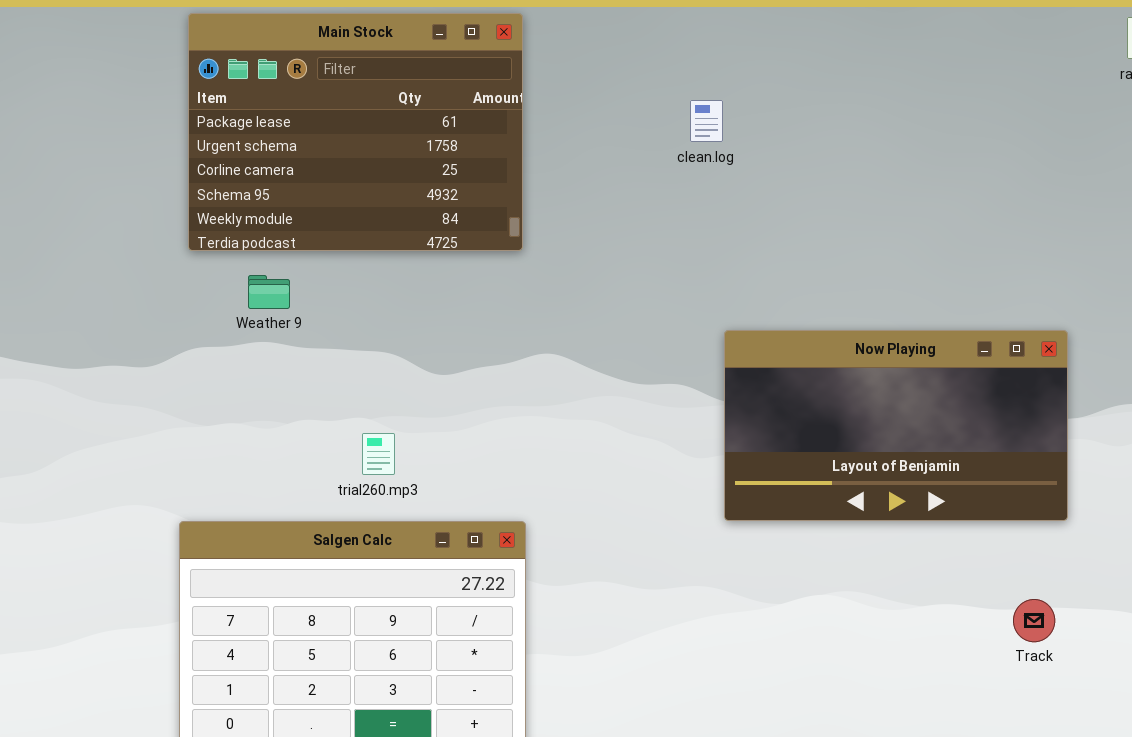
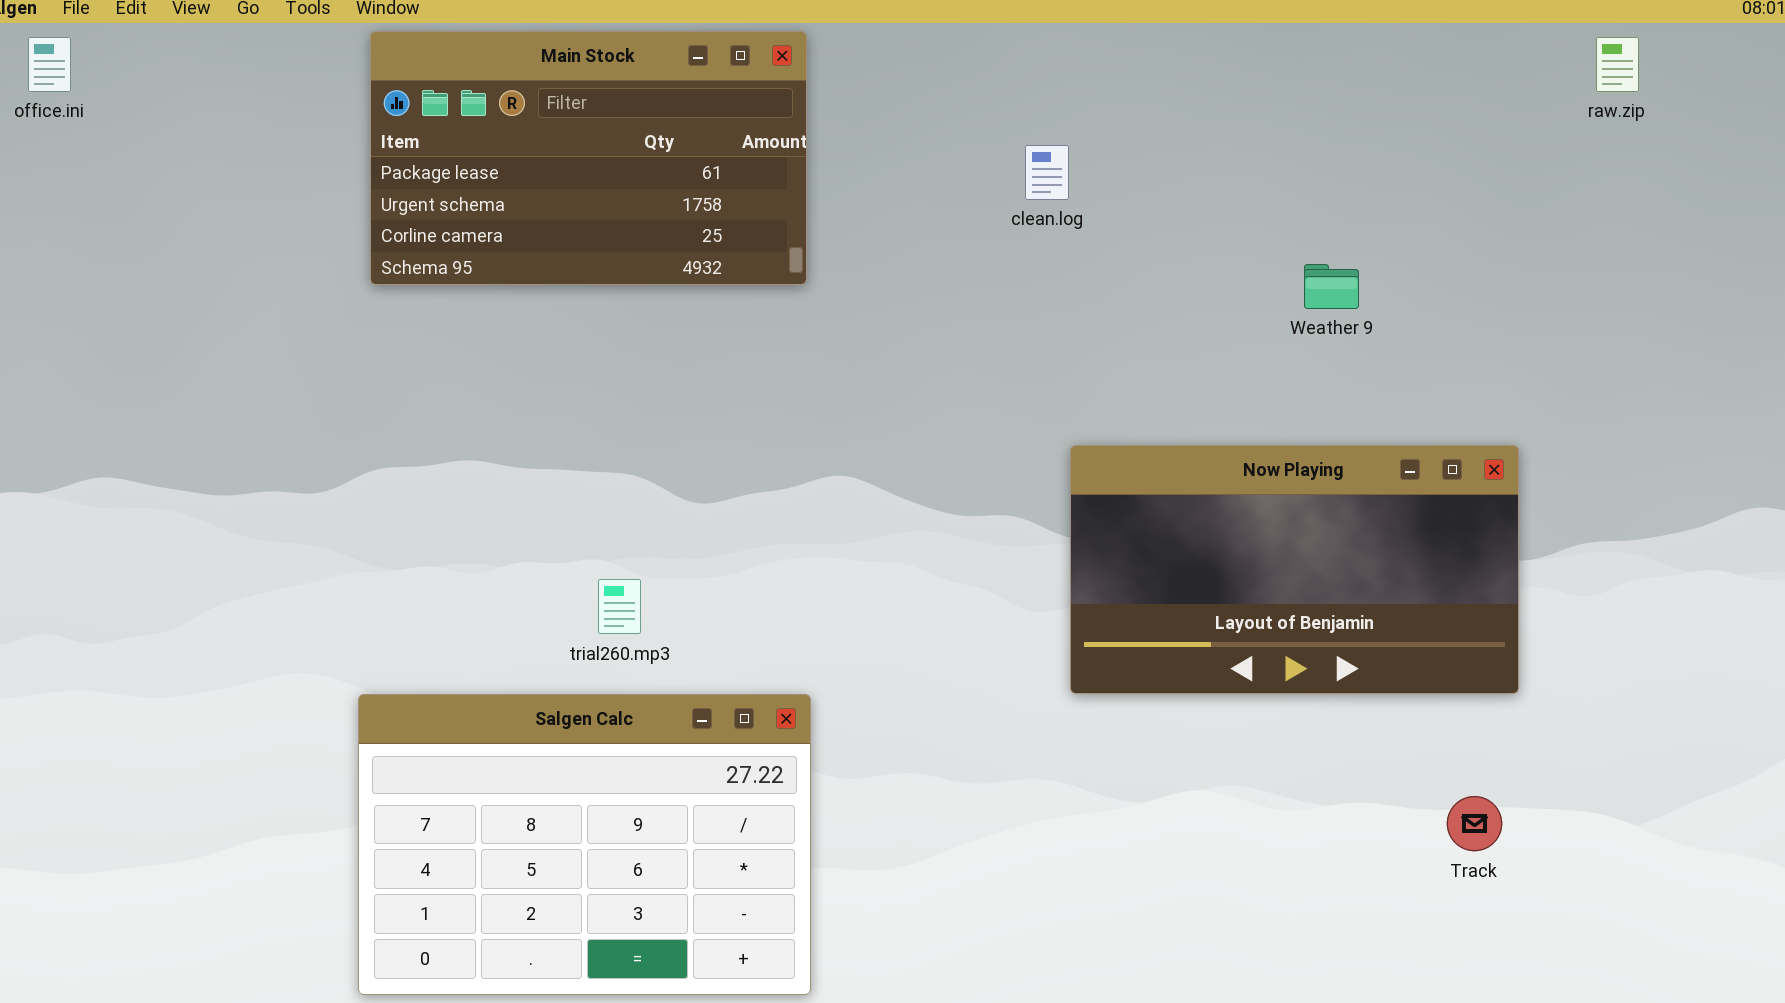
Main Stock: [188,13,523,251] -> [370,31,807,285], resized
Weather 9: [248,275,290,309] -> [1304,264,1359,309], moved

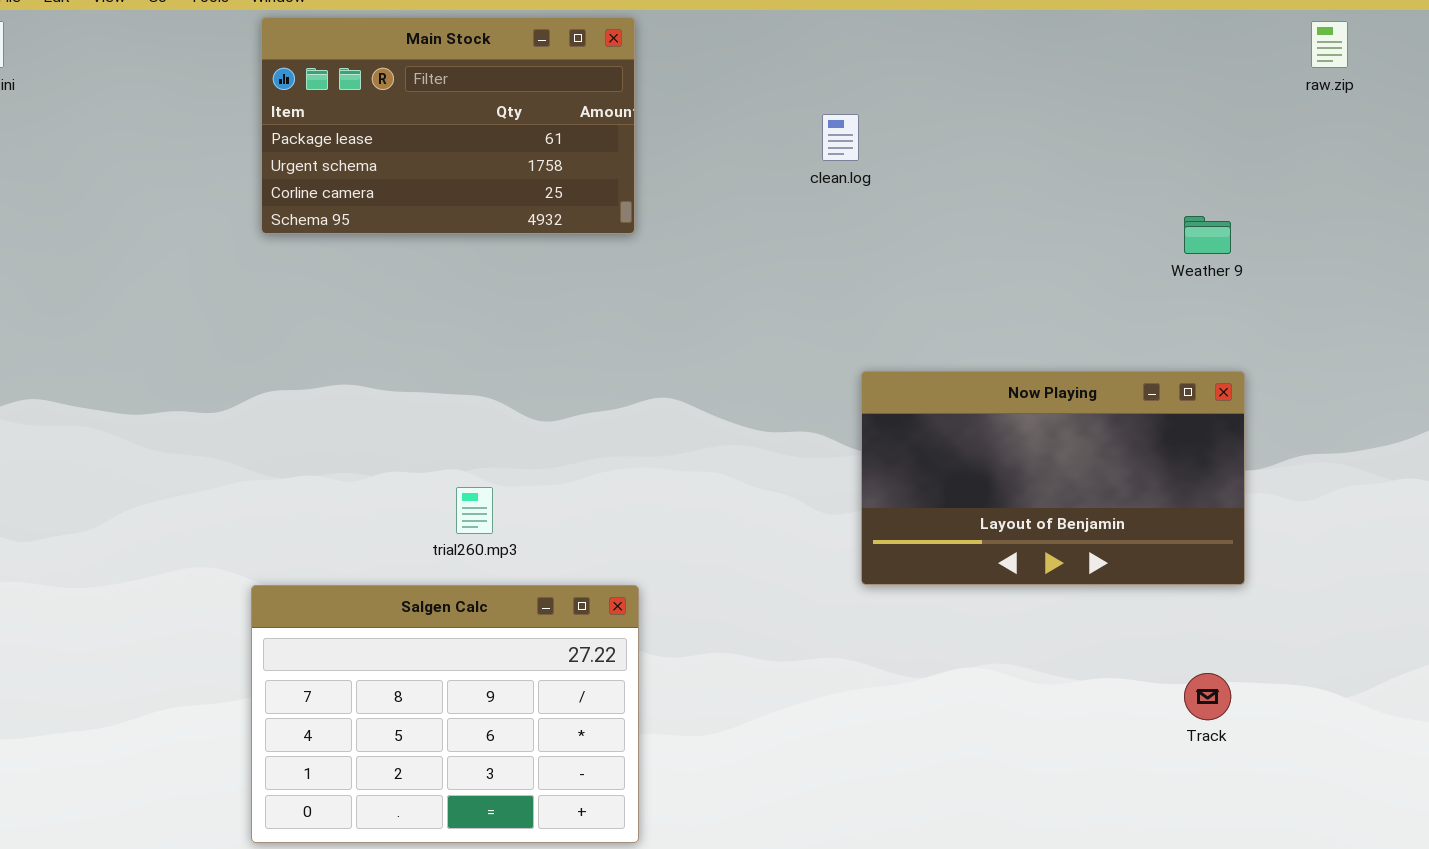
Weather 9: [1304,264,1359,309] -> [1184,216,1231,254], moved

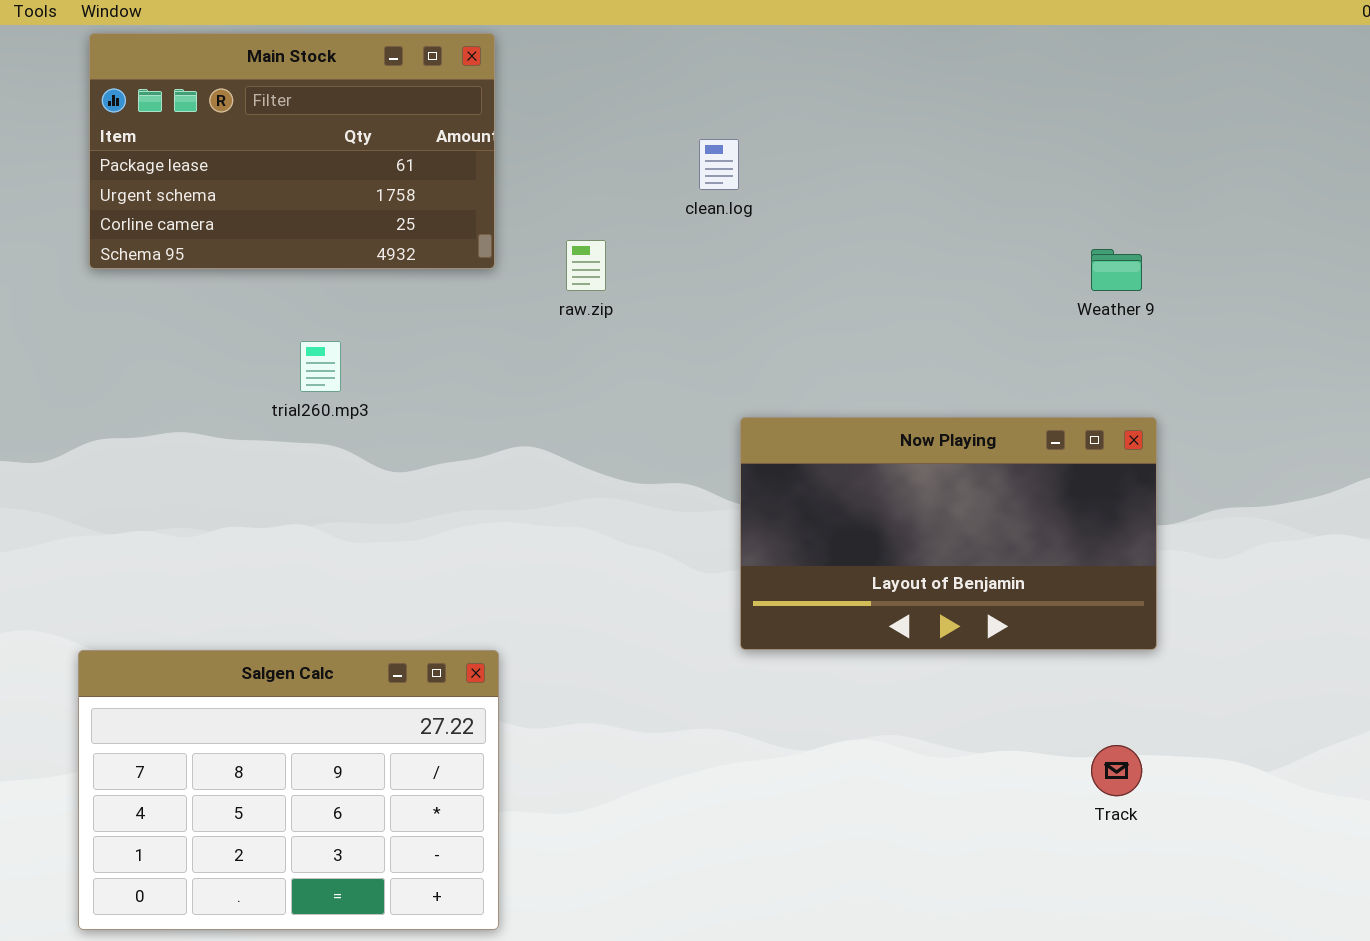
raw.zip: [1311,21,1348,68] -> [566,240,606,291], moved
trial260.mp3: [456,487,493,534] -> [300,341,341,392], moved

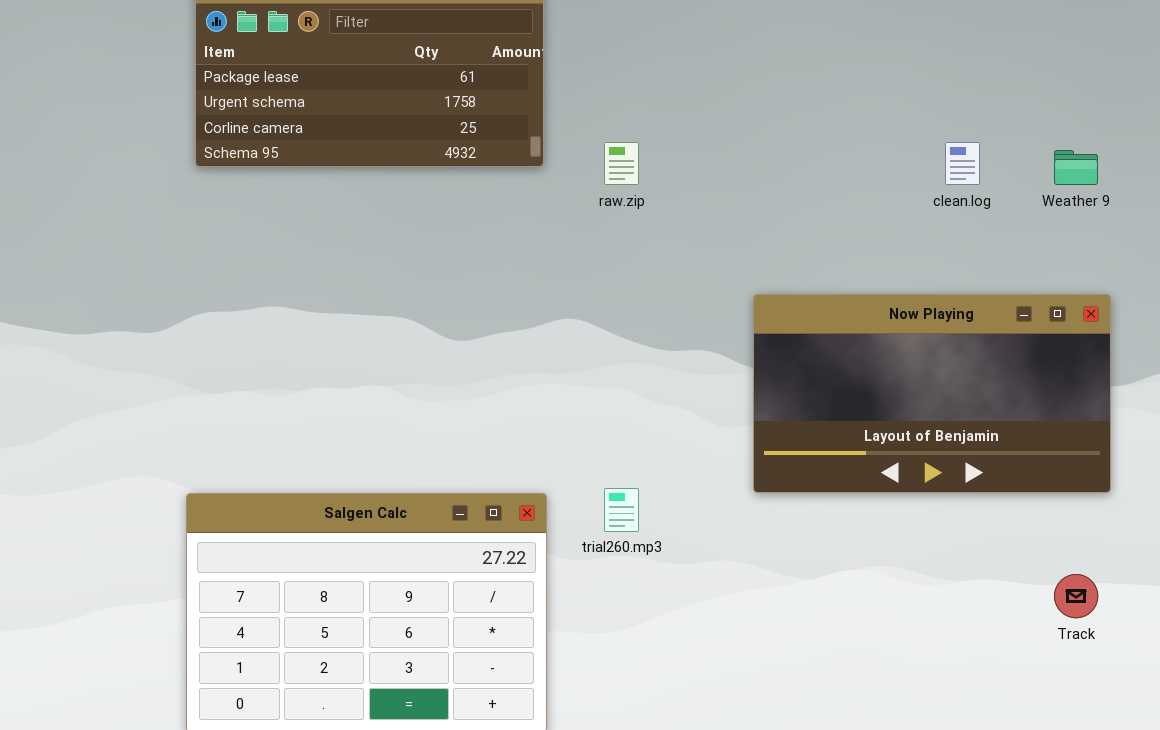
clean.log: [699,139,739,190] -> [945,142,980,185], moved
trial260.mp3: [300,341,341,392] -> [604,488,639,532], moved

